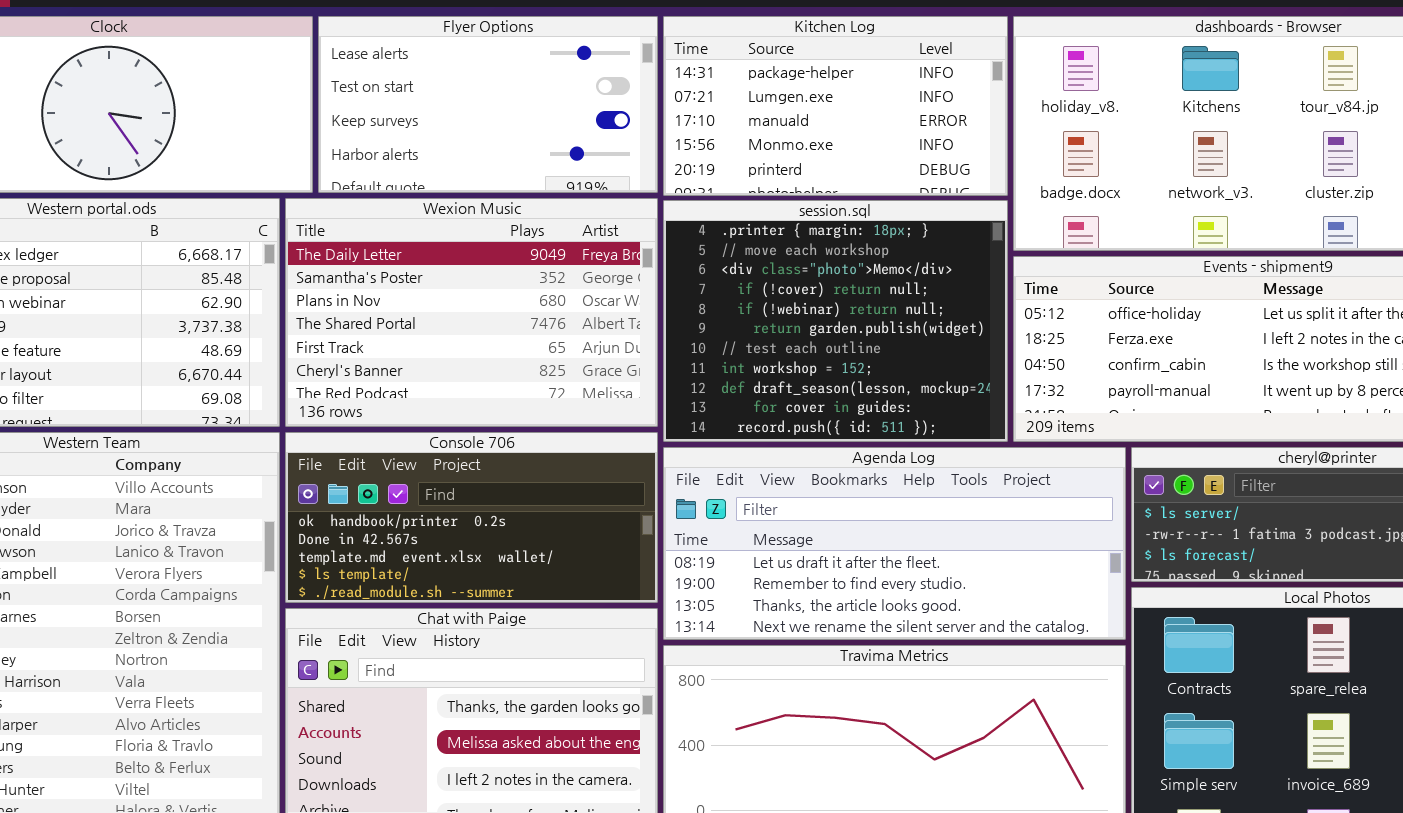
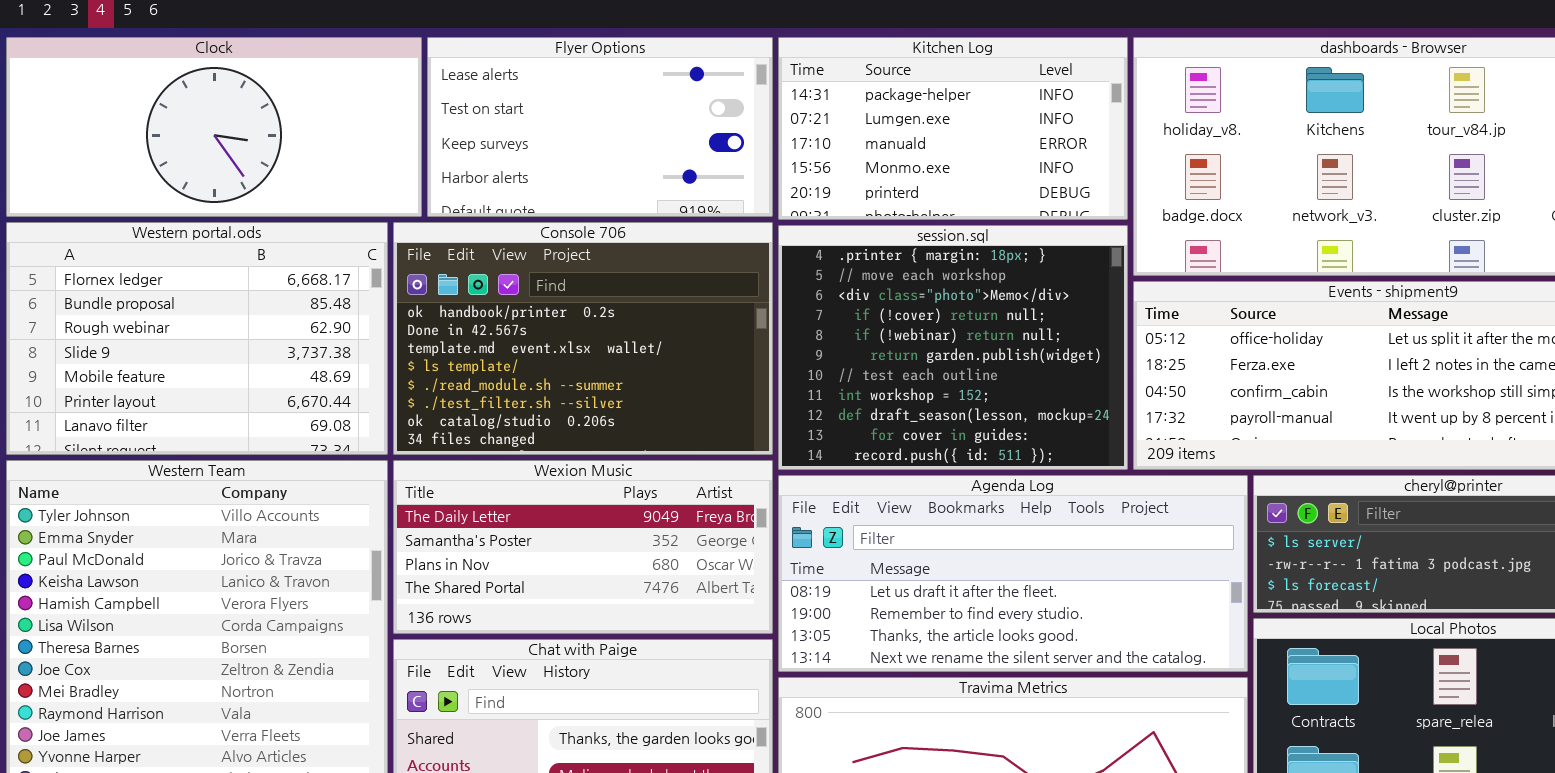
Wexion Music: [285,198,658,427] -> [393,460,773,634], moved, resized
Console 706: [285,432,658,603] -> [393,222,773,455], moved, resized

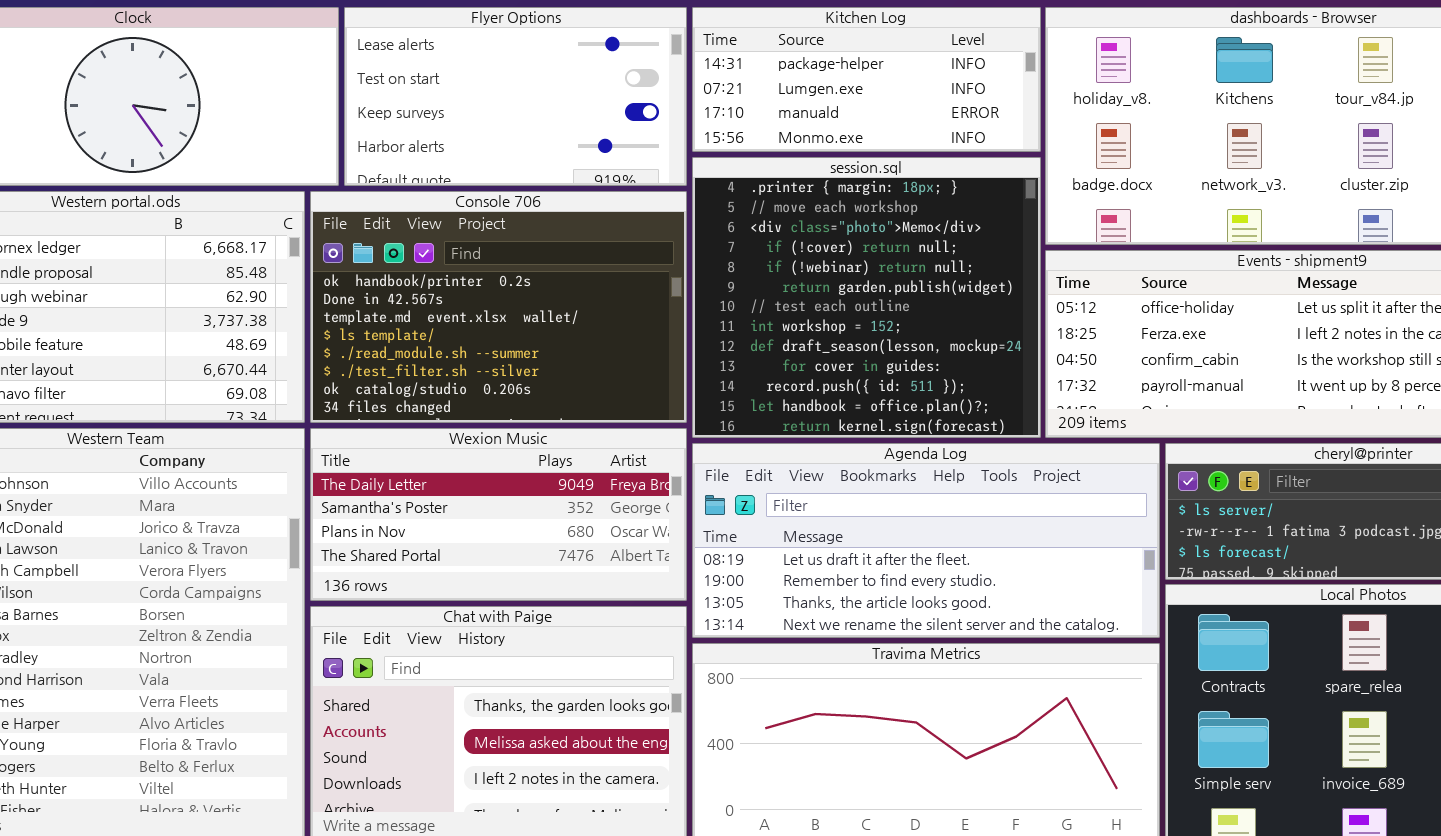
Kitchen Log: [778,37,1128,220] -> [692,7,1041,152], resized
session.sql: [778,225,1128,470] -> [692,157,1041,438], resized

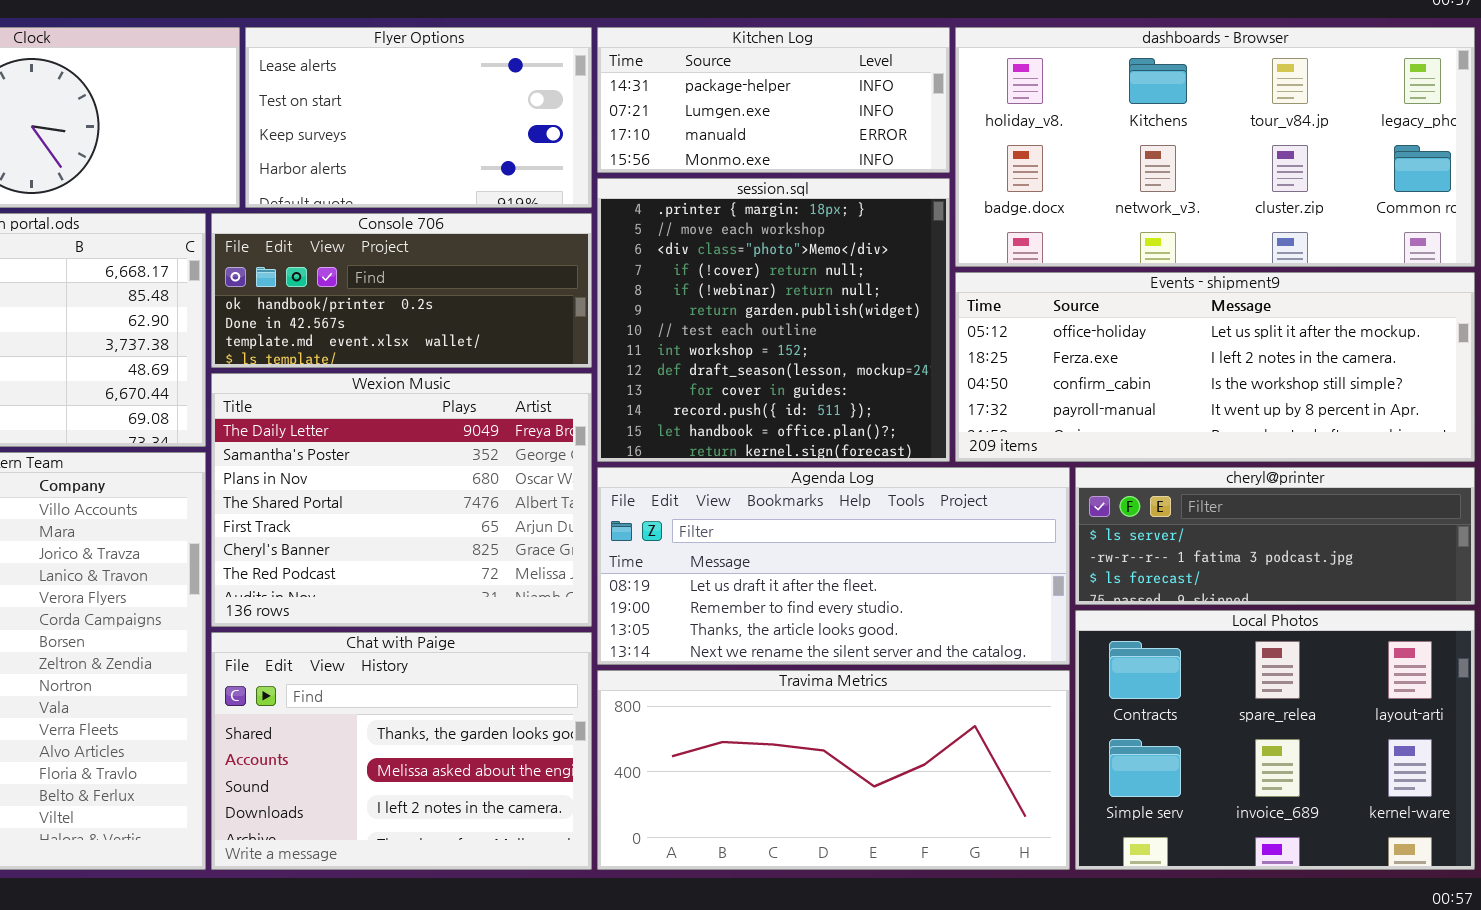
Console 706: [310,191,687,423] -> [211,213,592,368], resized
Wexion Music: [310,428,687,601] -> [211,373,592,627], resized

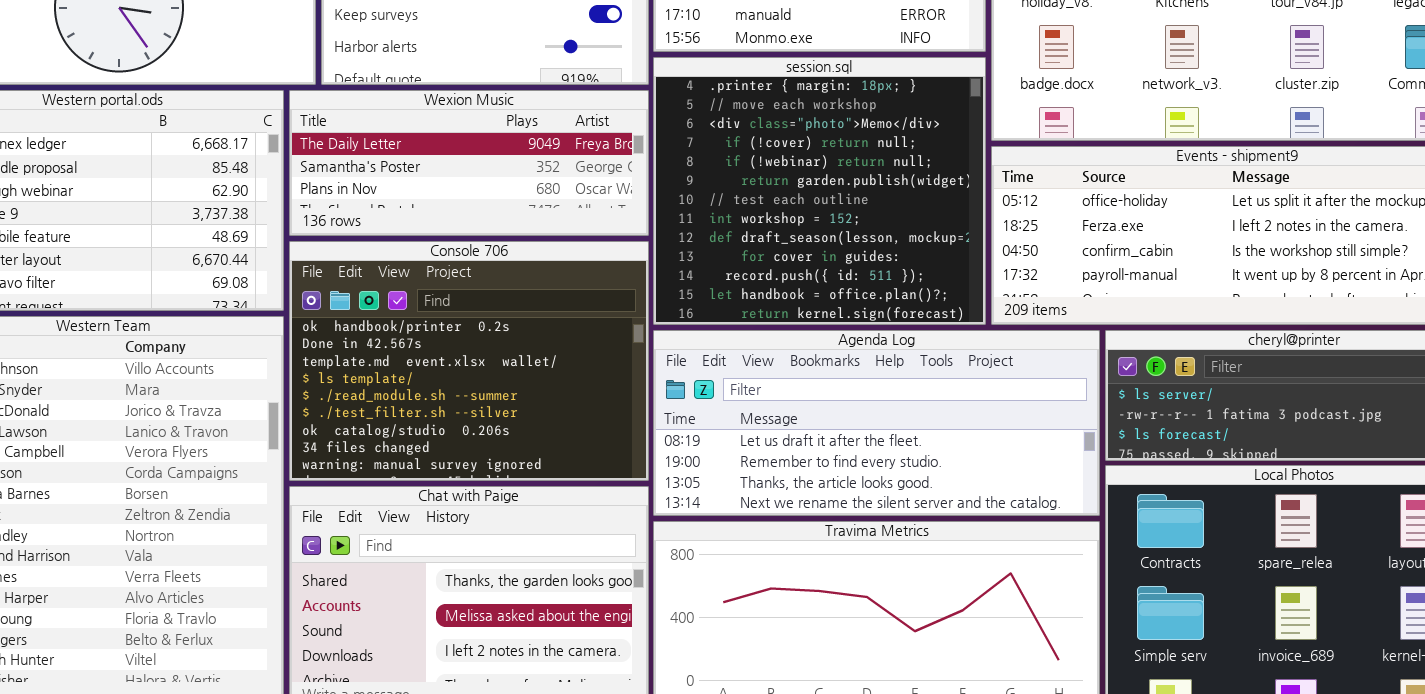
Console 706: [211,213,592,368] -> [289,241,649,481], moved, resized
Wexion Music: [211,373,592,627] -> [289,90,649,236], moved, resized

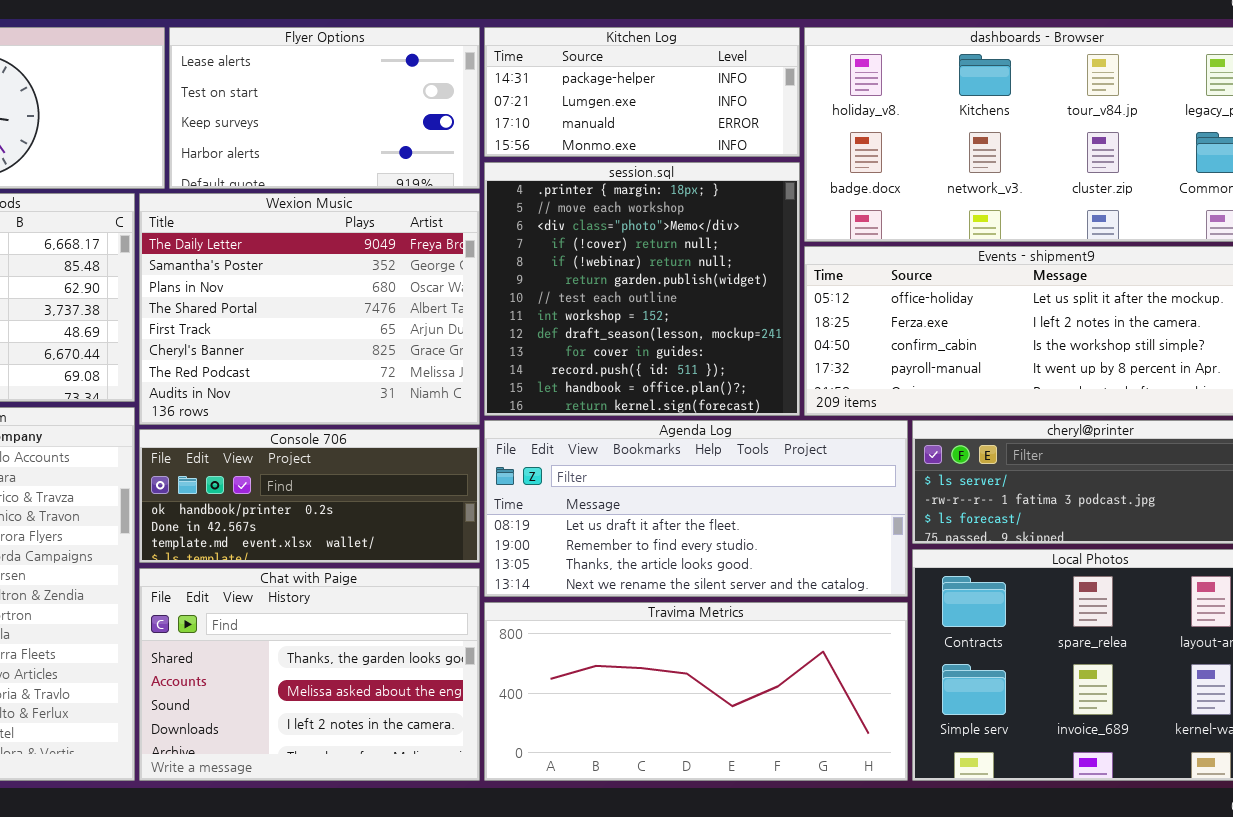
Wexion Music: [289,90,649,236] -> [139,193,480,425], resized
Console 706: [289,241,649,481] -> [139,429,480,563], resized

